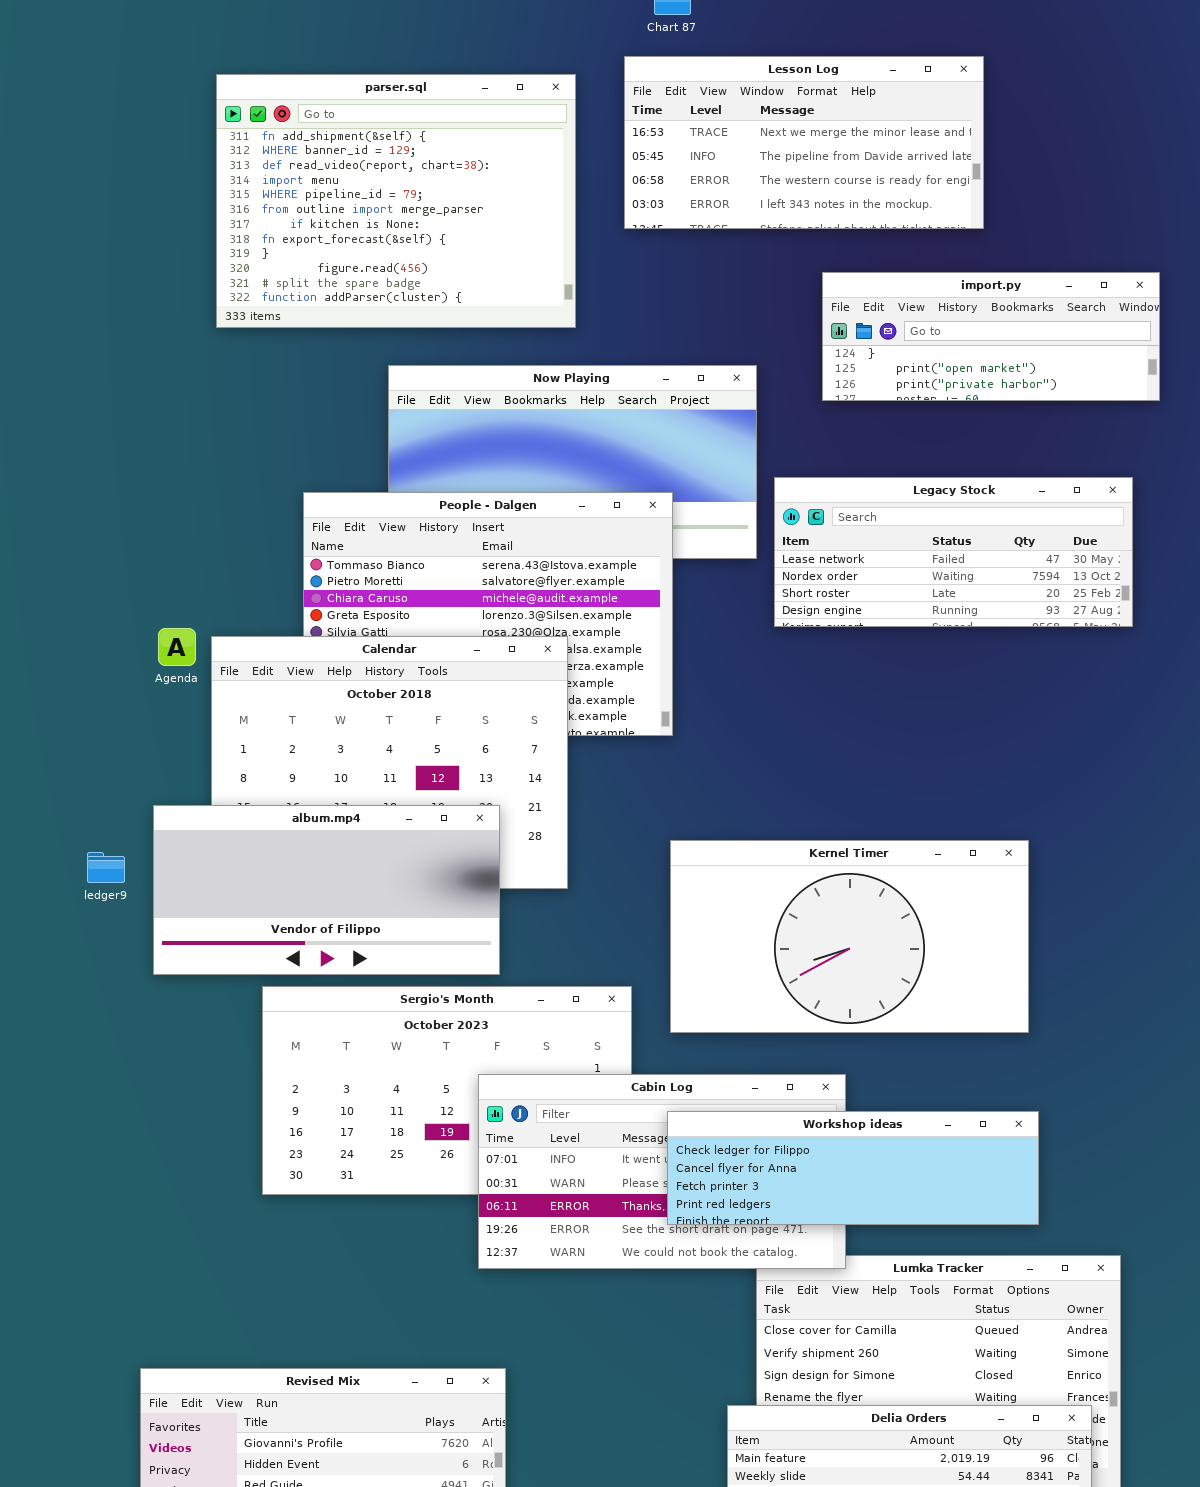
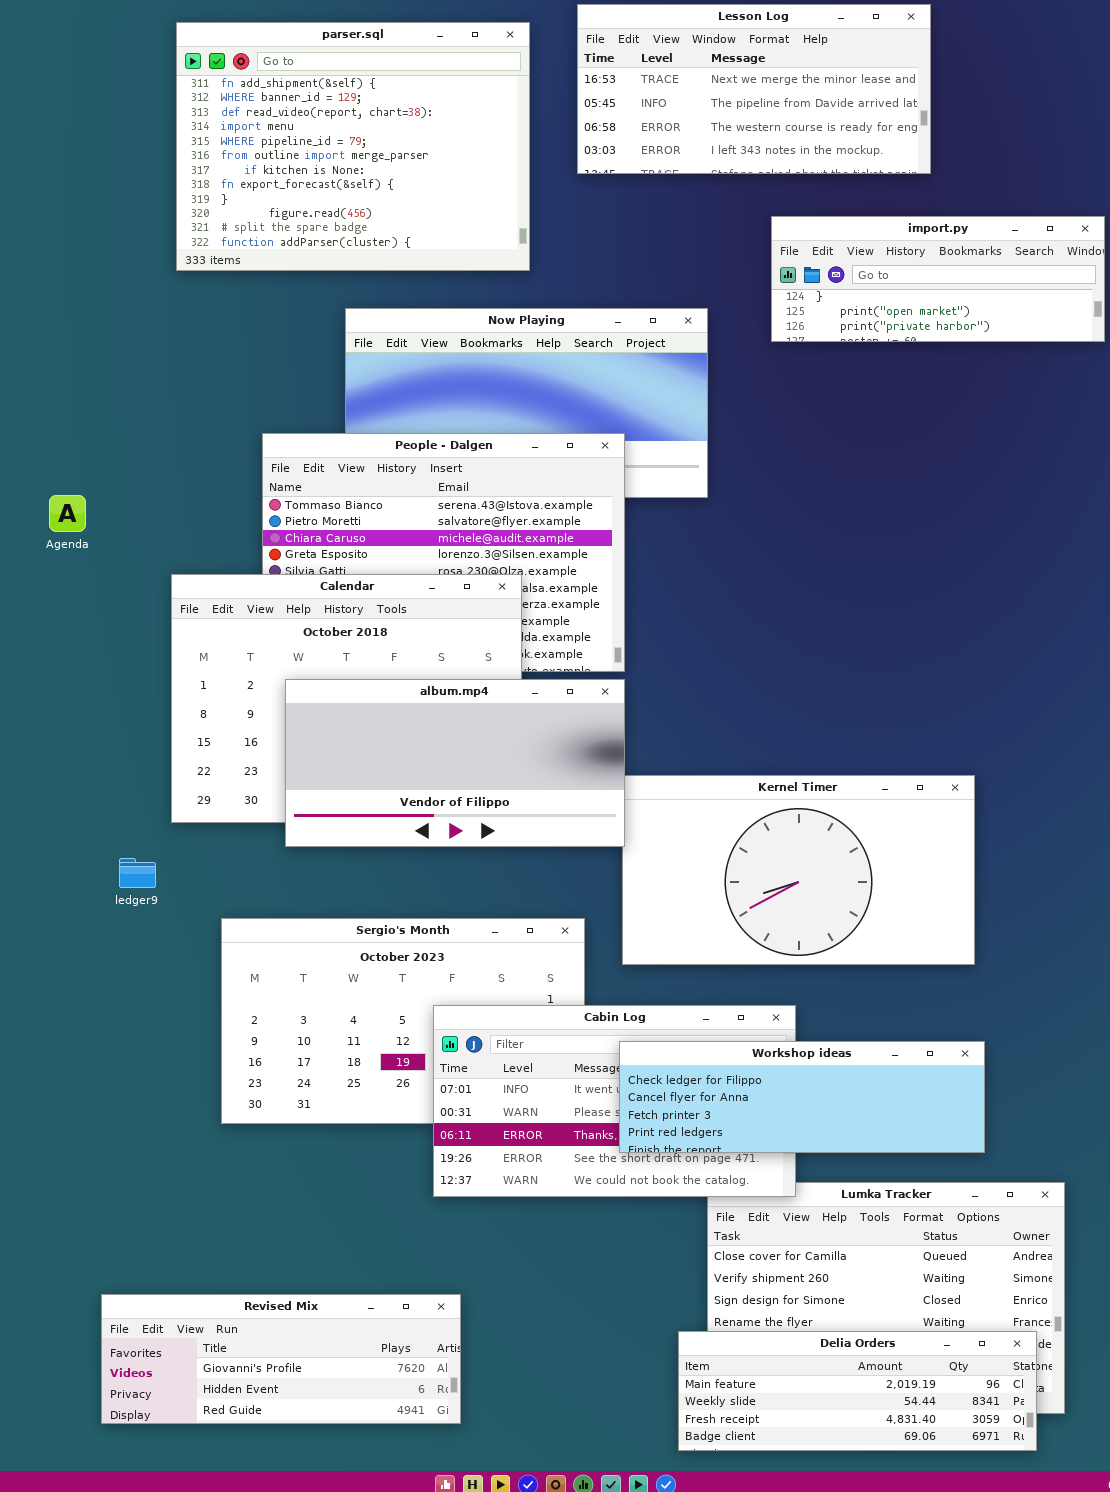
Legacy Stock: [774,477,1133,627] -> none, closed
Agenda: [158,628,196,666] -> [49,495,86,532], moved
album.mp4: [153,805,500,975] -> [285,679,625,847], moved
ledger9: [87,852,125,883] -> [119,858,156,888], moved

